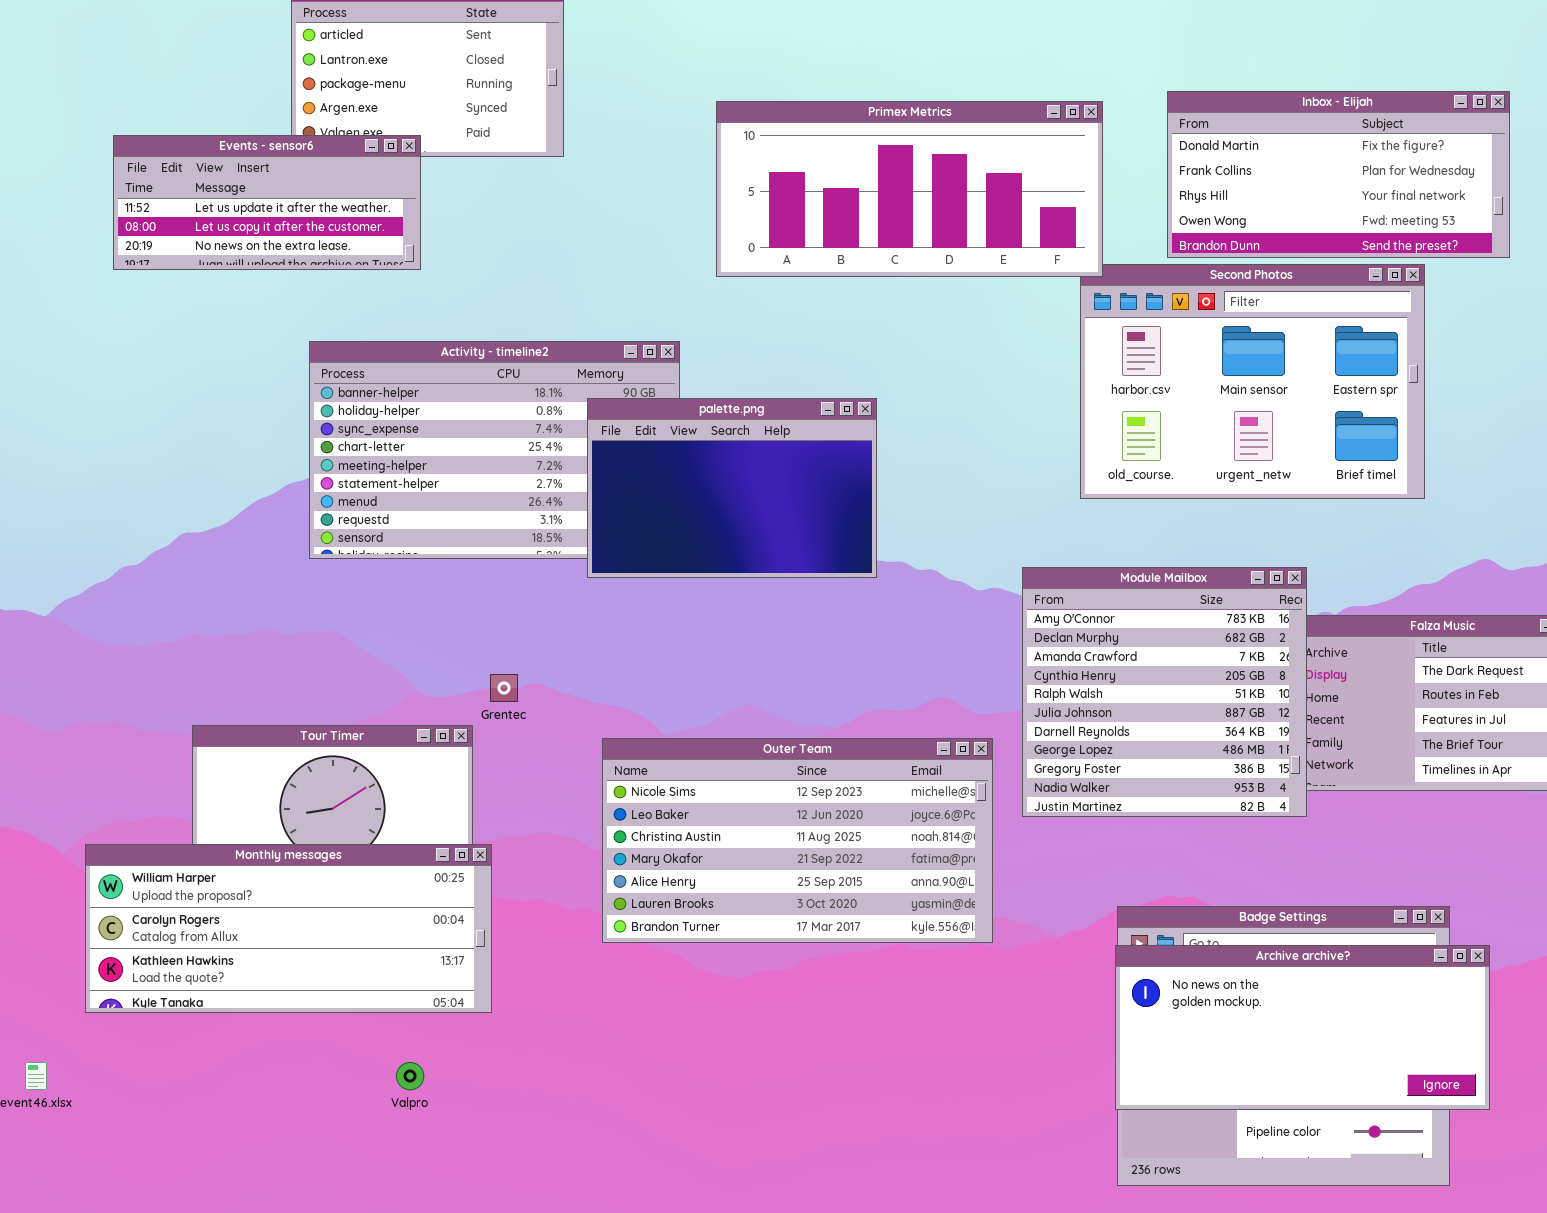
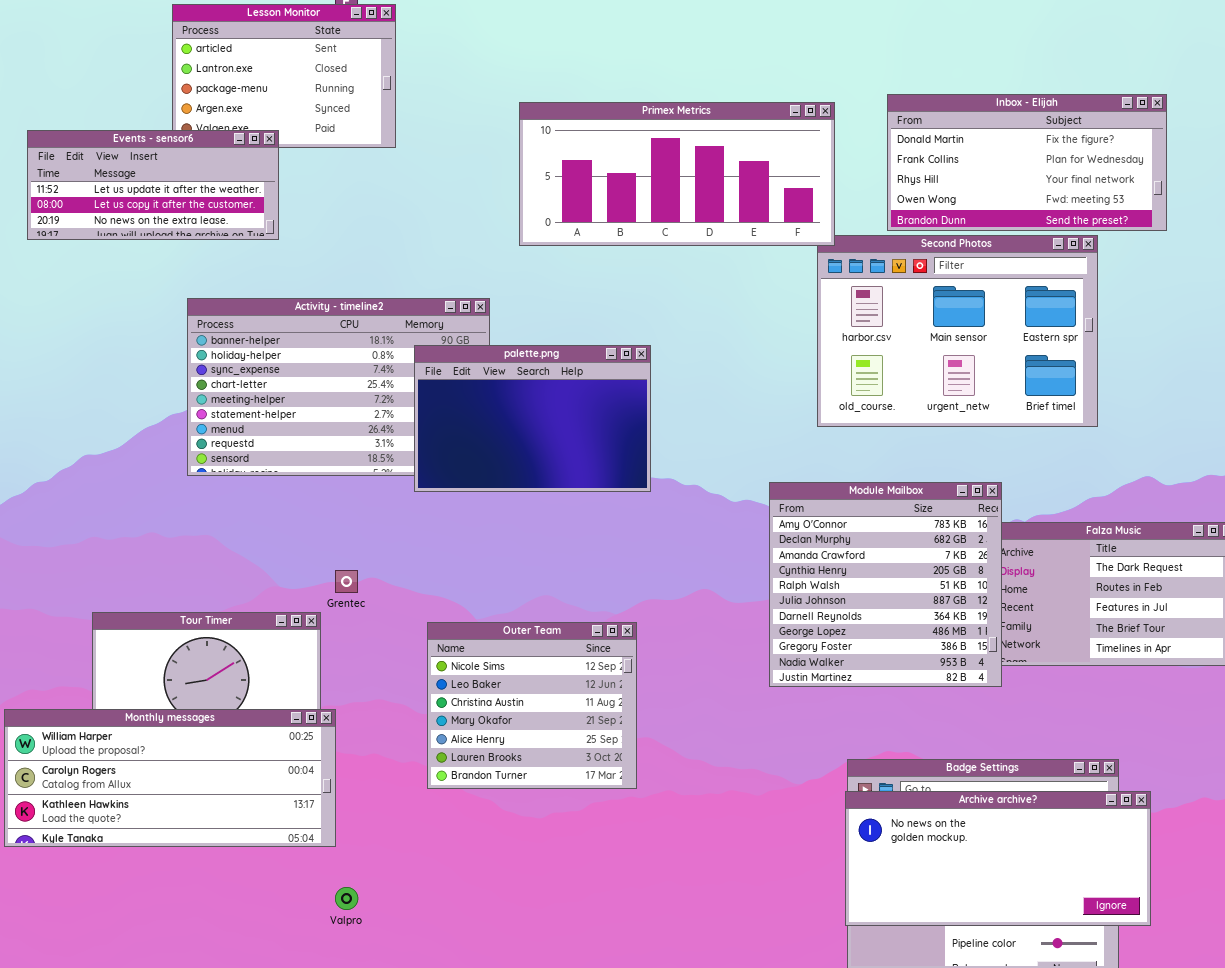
Outer Team: [602,738,993,943] -> [427,622,637,789], resized
Valpro: [396,1062,424,1090] -> [335,887,358,910], moved

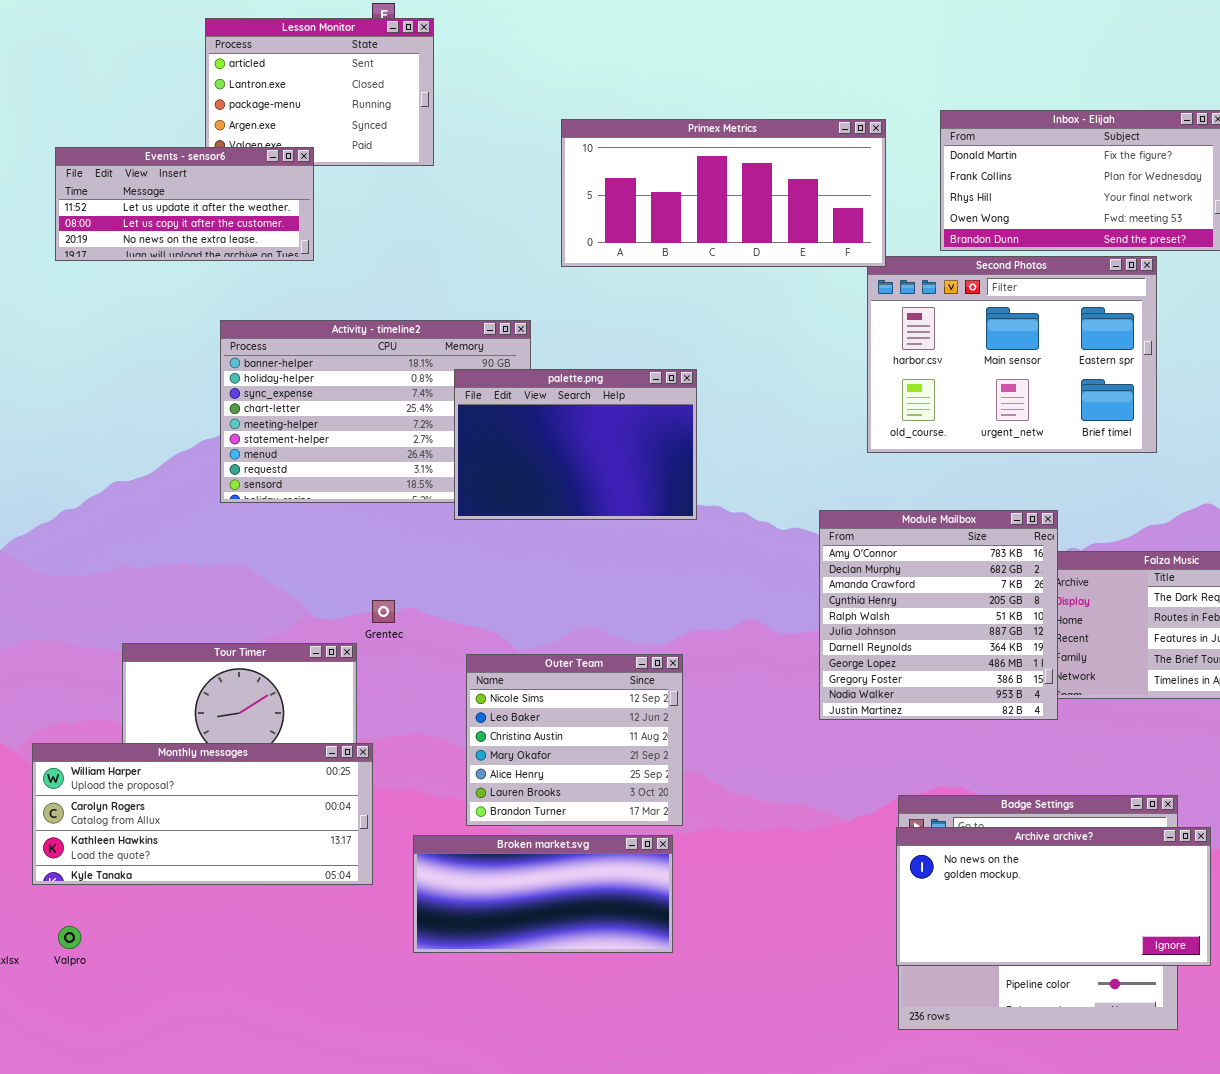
Broken market.svg: none -> [413,835,673,953], opened
Valpro: [335,887,358,910] -> [58,926,81,949], moved

